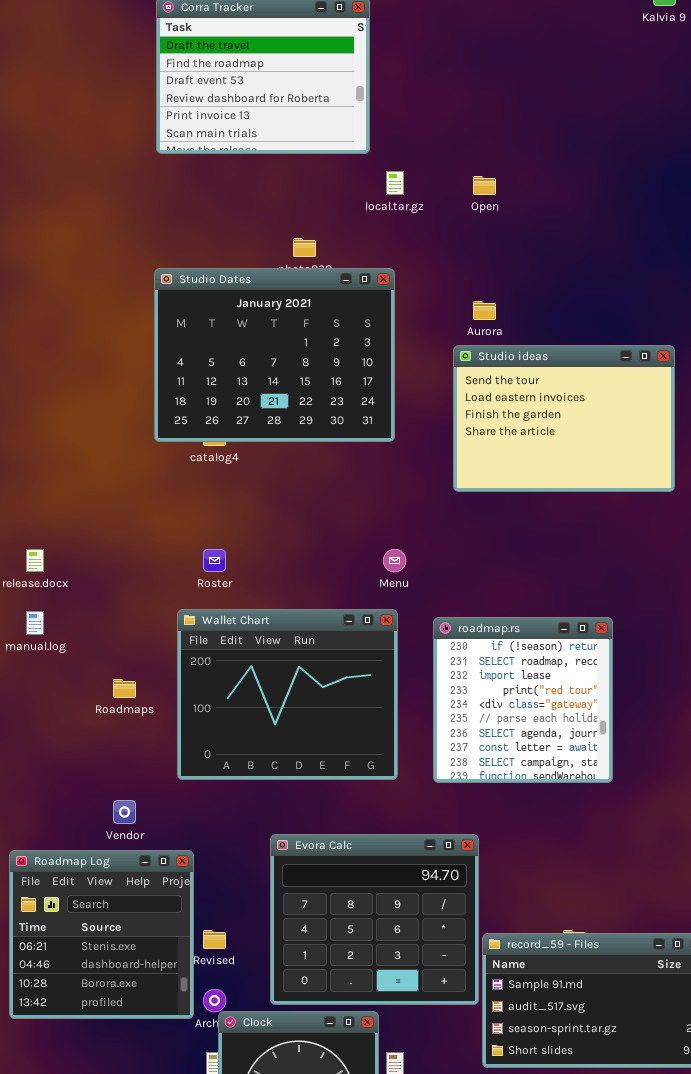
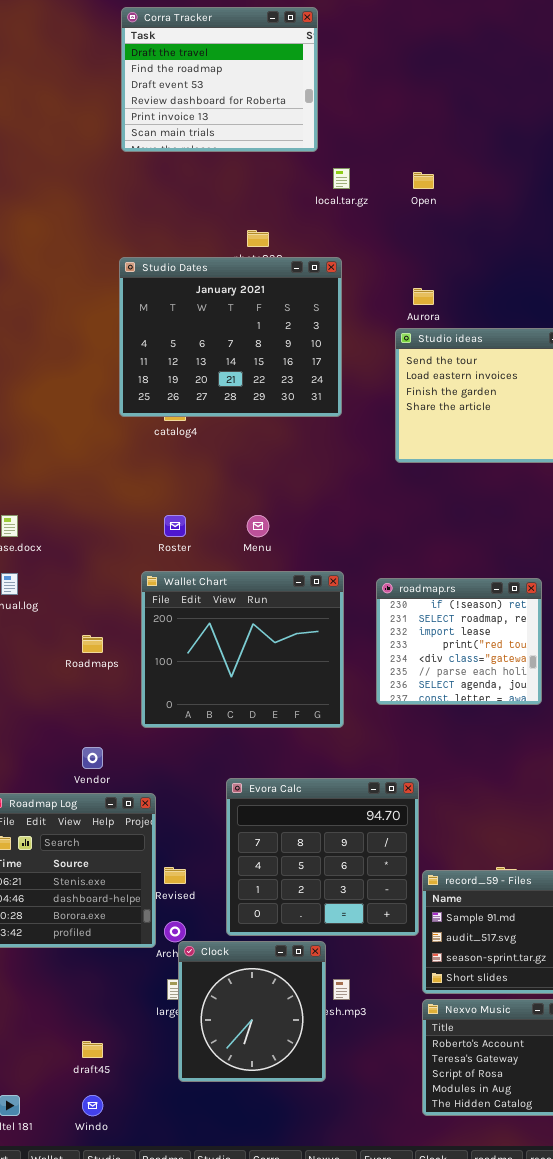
Menu: [383,549,406,572] -> [247,515,269,537], moved
roadmap.rs: [433,617,613,783] -> [376,578,542,705], resized

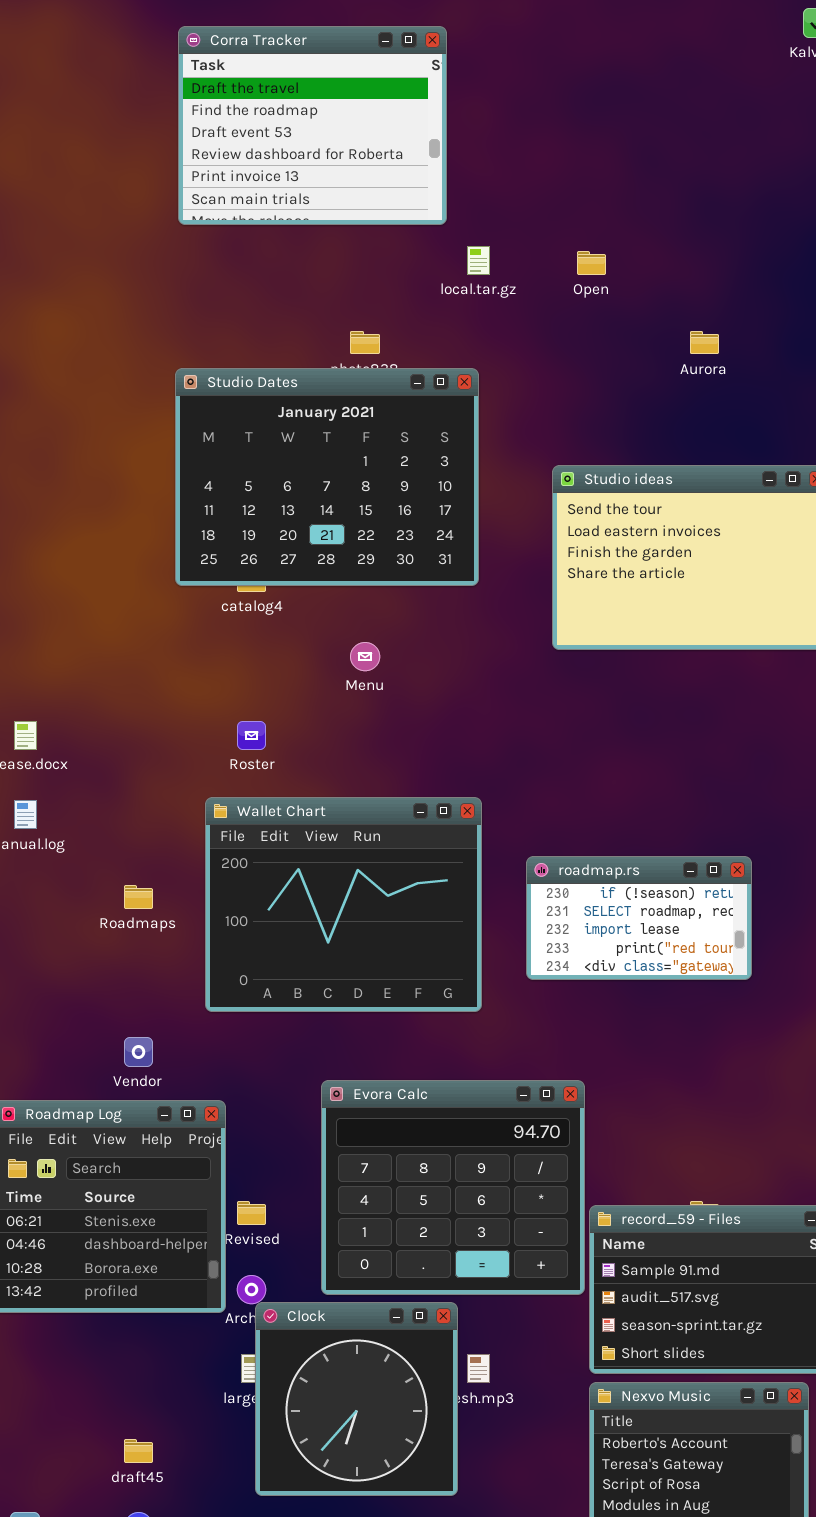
Aurora: [413,288,434,305] -> [690,331,719,354], moved
Menu: [247,515,269,537] -> [350,642,380,671], moved
roadmap.rs: [376,578,542,705] -> [526,856,752,980], resized

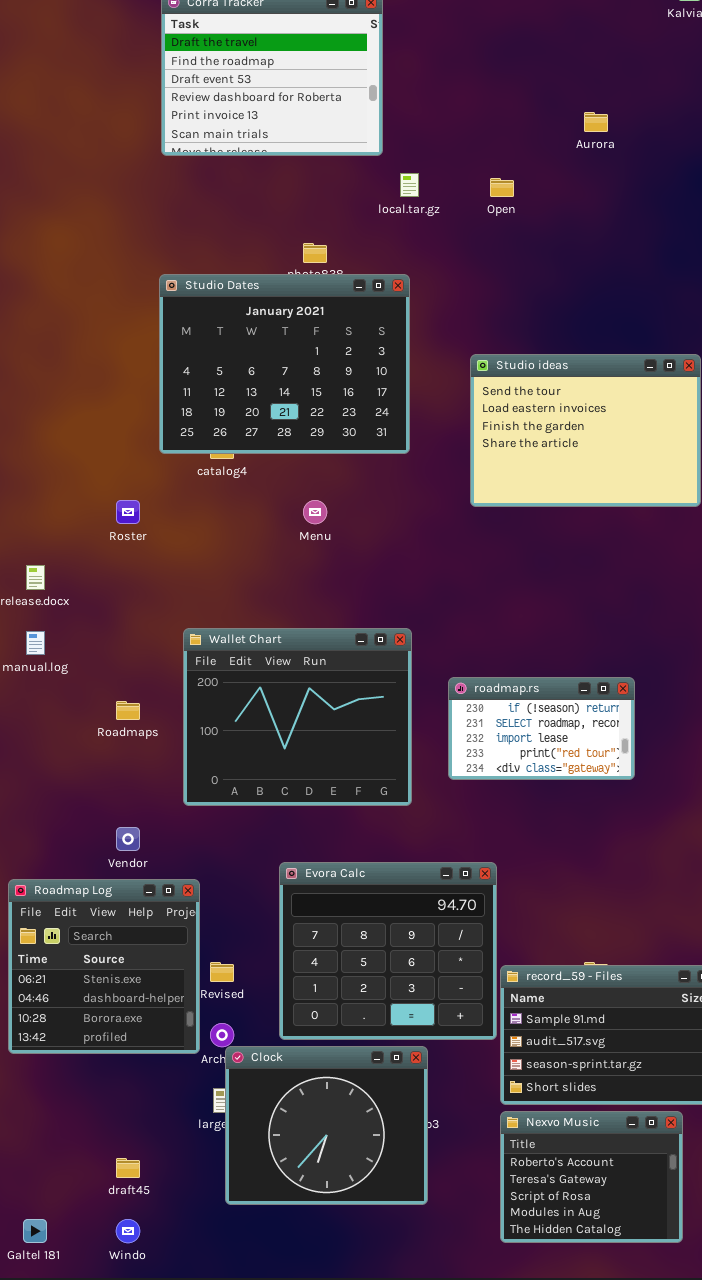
Aurora: [690,331,719,354] -> [584,112,608,132], moved
Roster: [237,721,266,750] -> [116,500,140,524], moved
Clock: [255,1302,458,1496] -> [225,1046,428,1205], resized

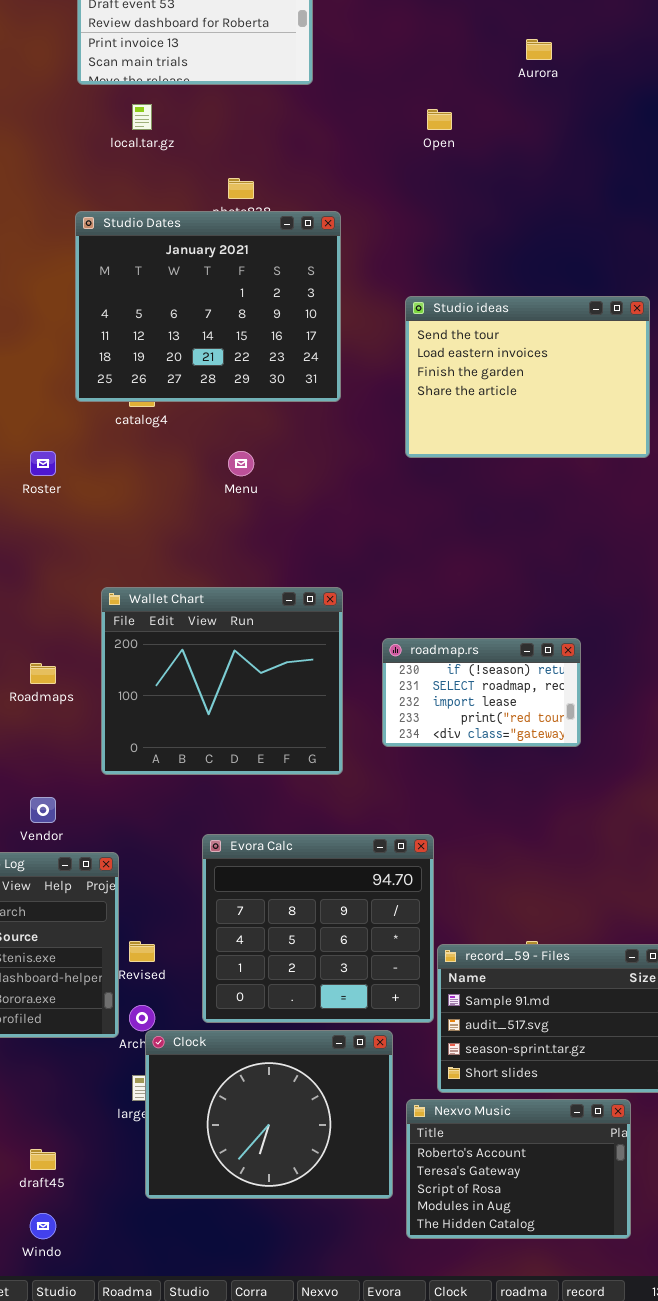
local.tar.gz: [400,173,419,197] -> [132,104,152,130], moved
Clock: [225,1046,428,1205] -> [145,1030,393,1199], resized
Nexvo Music: [500,1111,683,1243] -> [406,1099,631,1239], resized

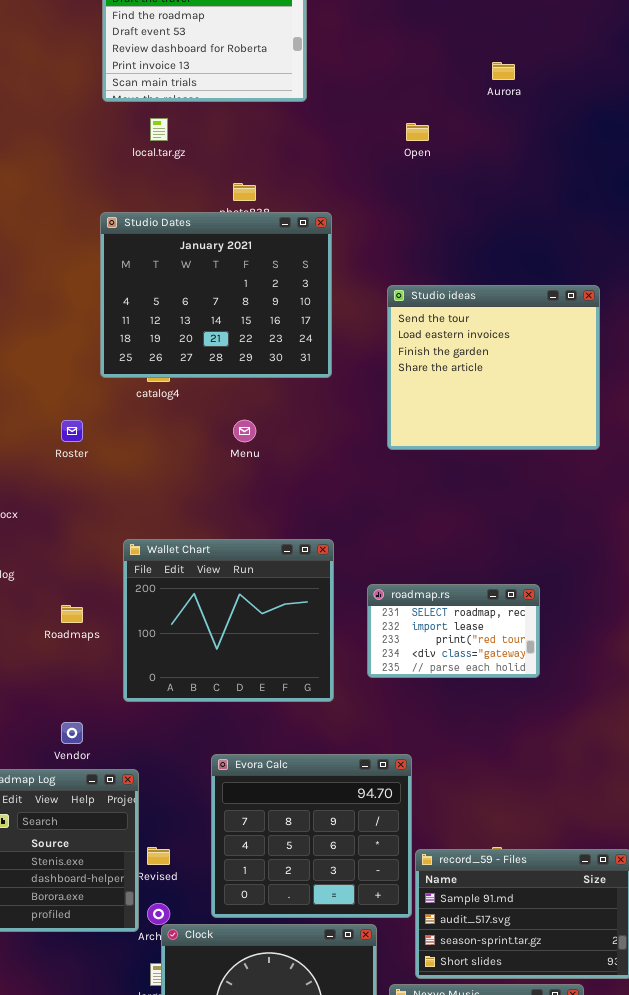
Studio ideas: [405,296,650,458] -> [387,285,600,450], resized
roadmap.rs: [382,638,581,747] -> [367,584,540,678], scrolled down 1 row

